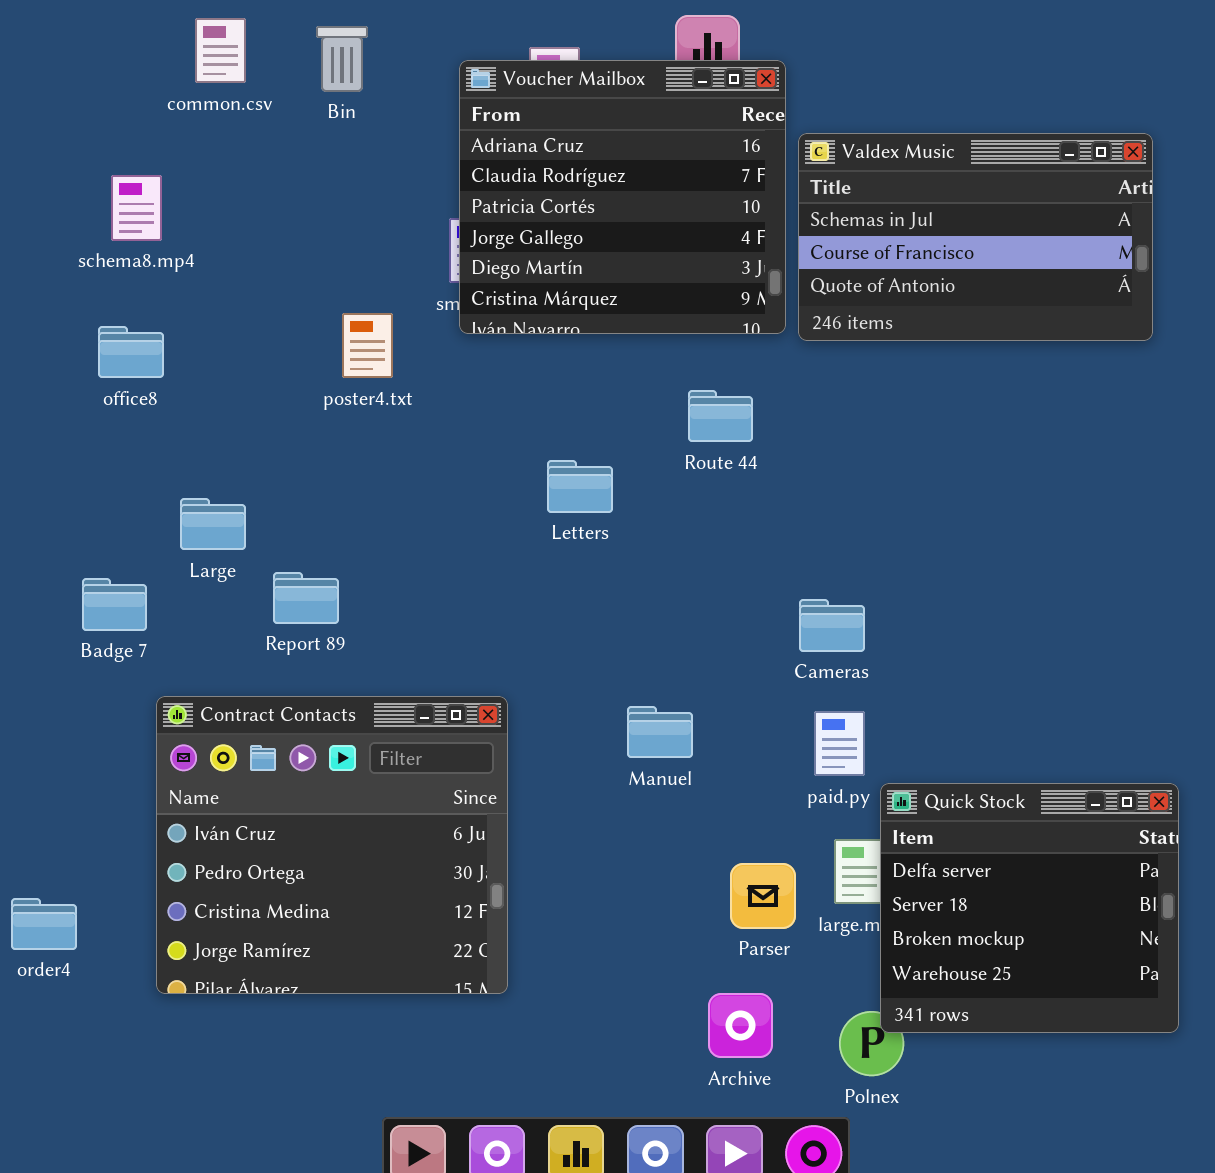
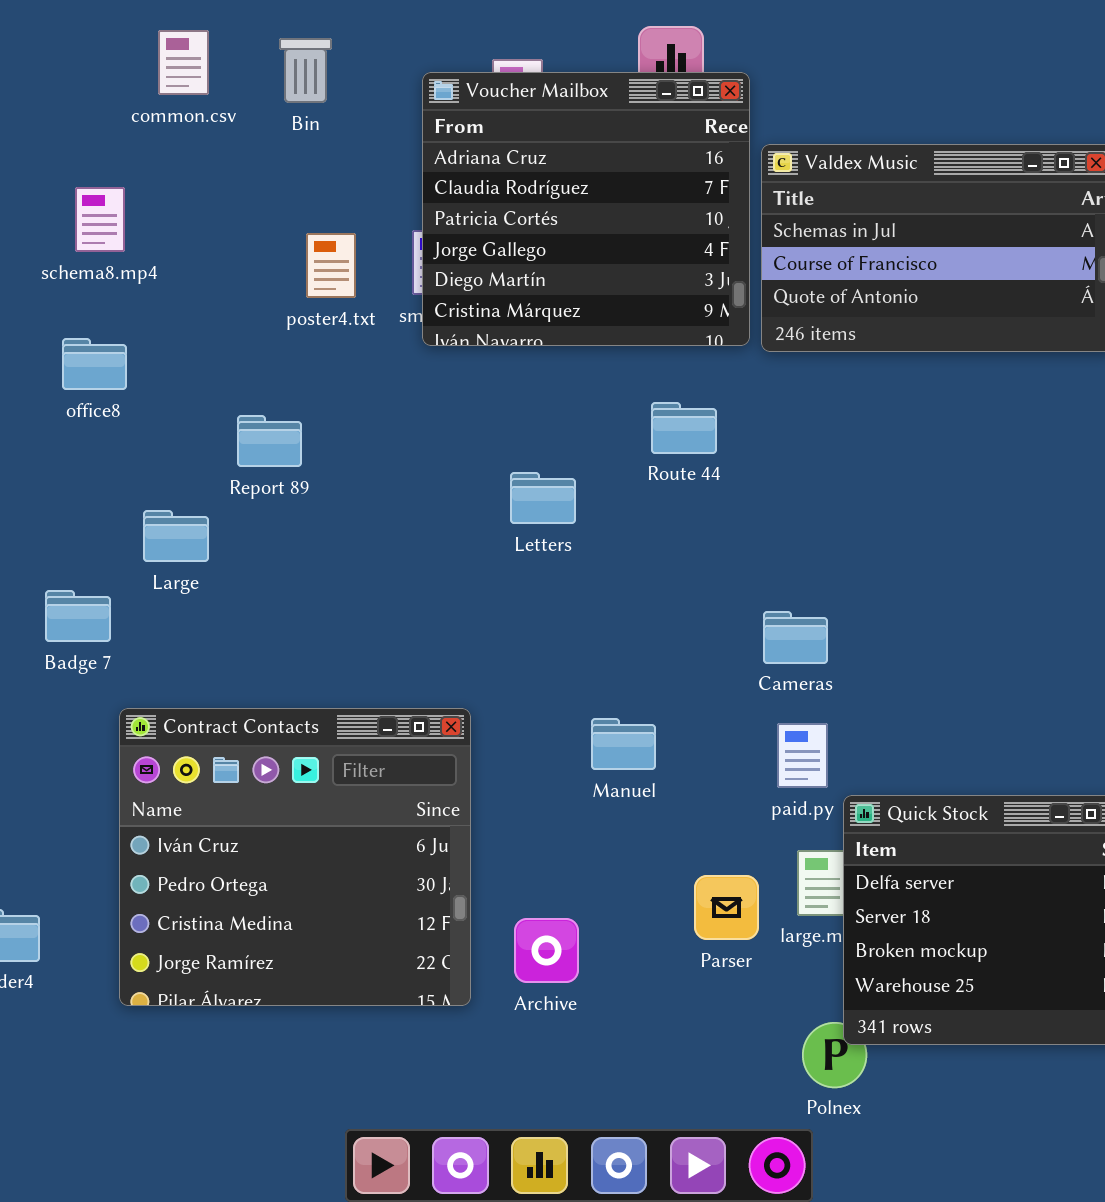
poster4.txt: [342,313,393,378] -> [306,233,356,298], moved
Report 89: [273,572,339,624] -> [237,415,302,467], moved
Archive: [708,993,773,1058] -> [514,918,579,983], moved

